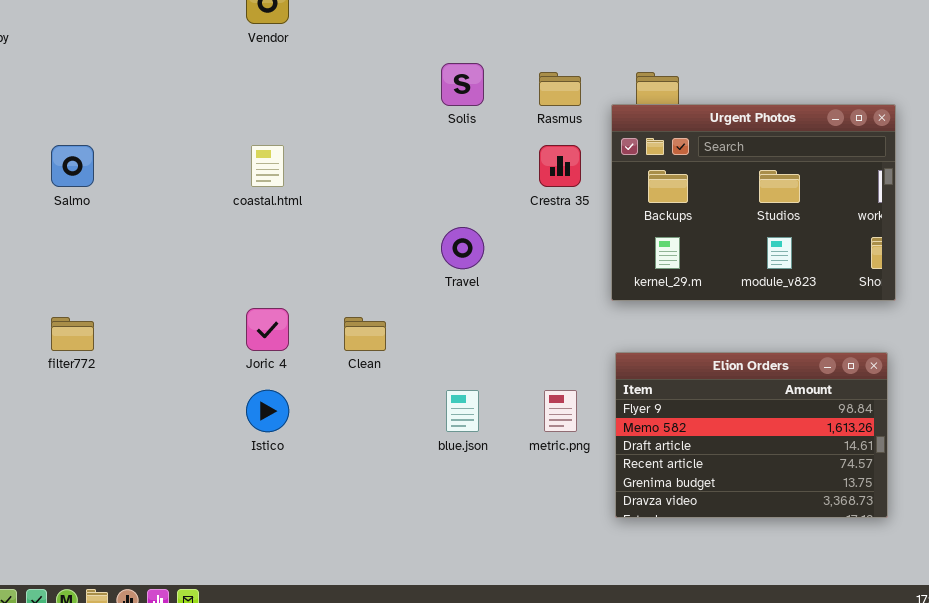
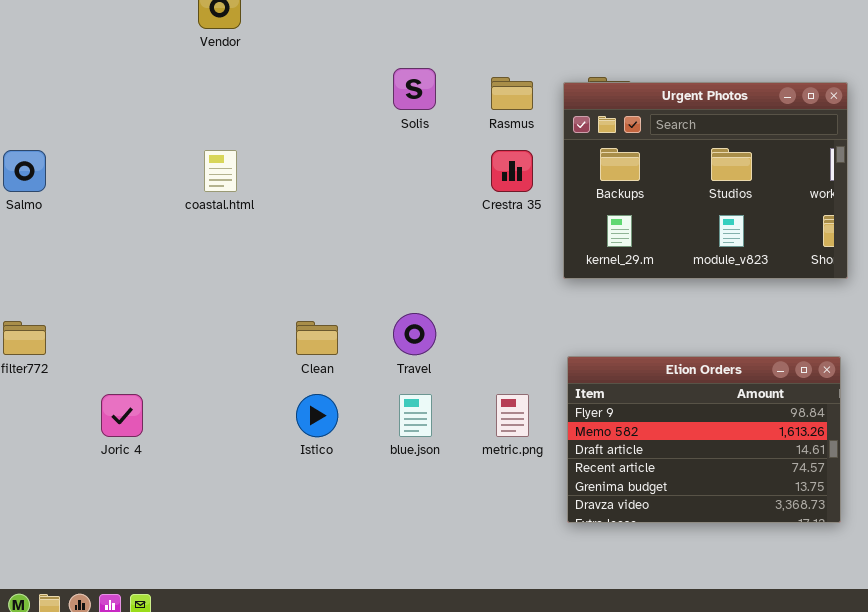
Urgent Photos: [611,104,896,301] -> [563,82,848,279], moved
Travel: [441,227,484,269] -> [393,313,436,355], moved
Joric 4: [246,308,289,351] -> [101,394,143,437], moved
Istico: [246,390,289,432] -> [296,394,338,437], moved

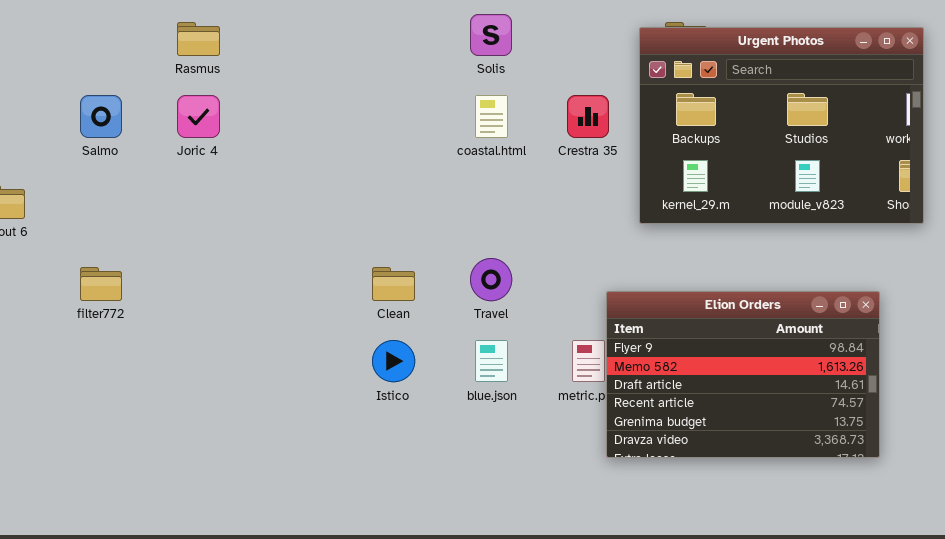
Rasmus: [491,77,533,110] -> [177,22,220,56], moved
coastal.html: [204,150,237,192] -> [475,95,508,138], moved
Elion Orders: [567,356,841,523] -> [606,291,880,458], moved
Joric 4: [101,394,143,437] -> [177,95,220,138], moved

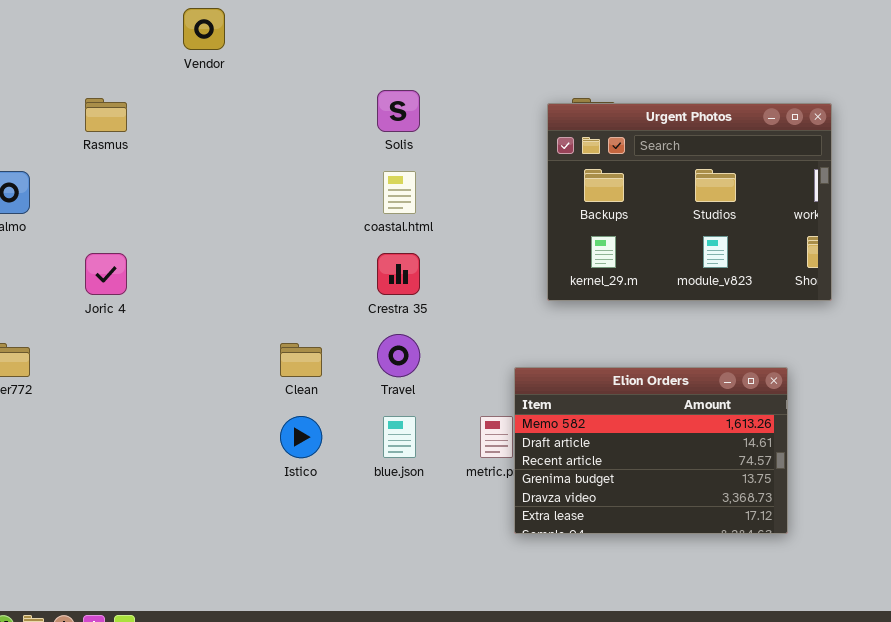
Joric 4: [177,95,220,138] -> [85,253,127,295], moved
Crestra 35: [567,95,609,138] -> [377,253,420,295], moved
Elion Orders: [606,291,880,458] -> [514,367,788,534], scrolled down 1 row

